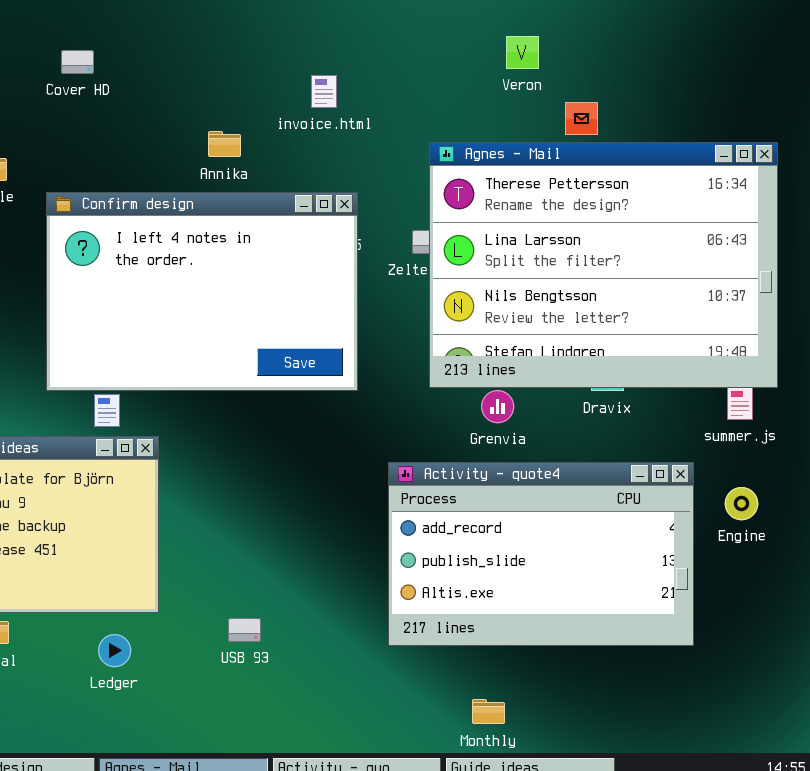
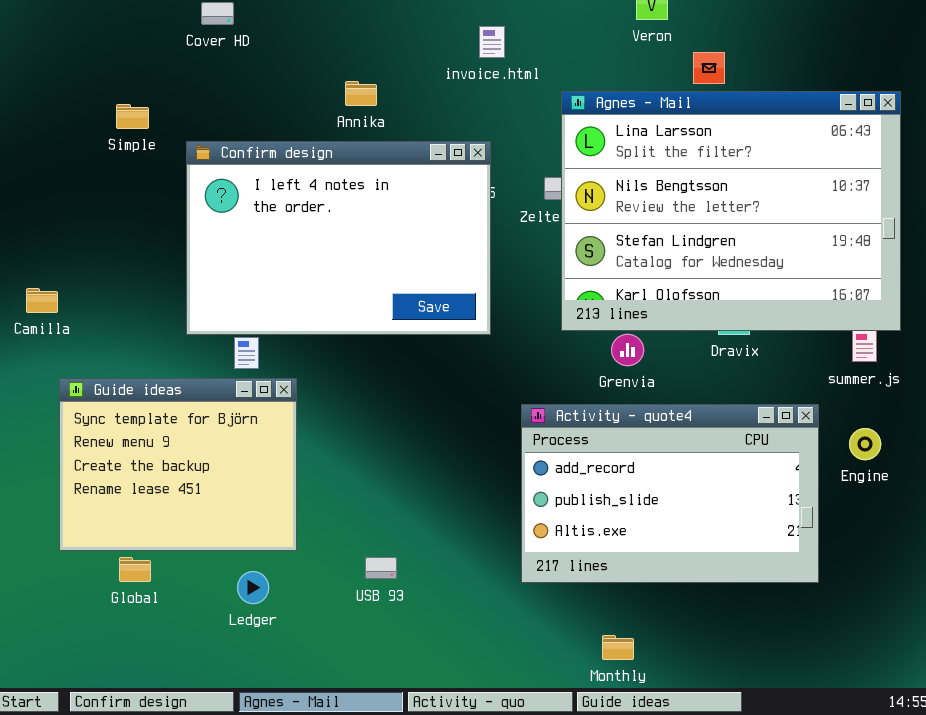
invoice.html: [311,75,337,108] -> [479,26,505,58], moved
Agnes - Mail: [429,142,778,388] -> [561,91,901,331], scrolled down 1 row

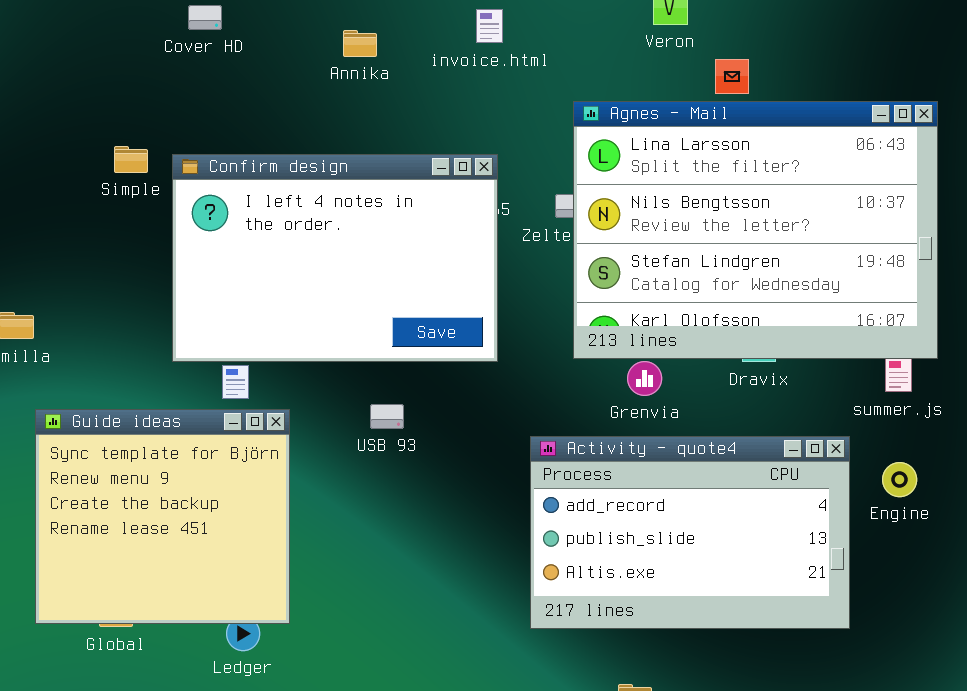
invoice.html: [479,26,505,58] -> [476,9,503,43], moved
Annika: [345,81,377,106] -> [343,30,377,57], moved
Simple: [116,104,149,129] -> [114,146,148,173], moved
Guide ideas: [59,378,297,551] -> [35,409,290,624], resized
USB 93: [365,557,397,579] -> [370,404,404,429], moved

